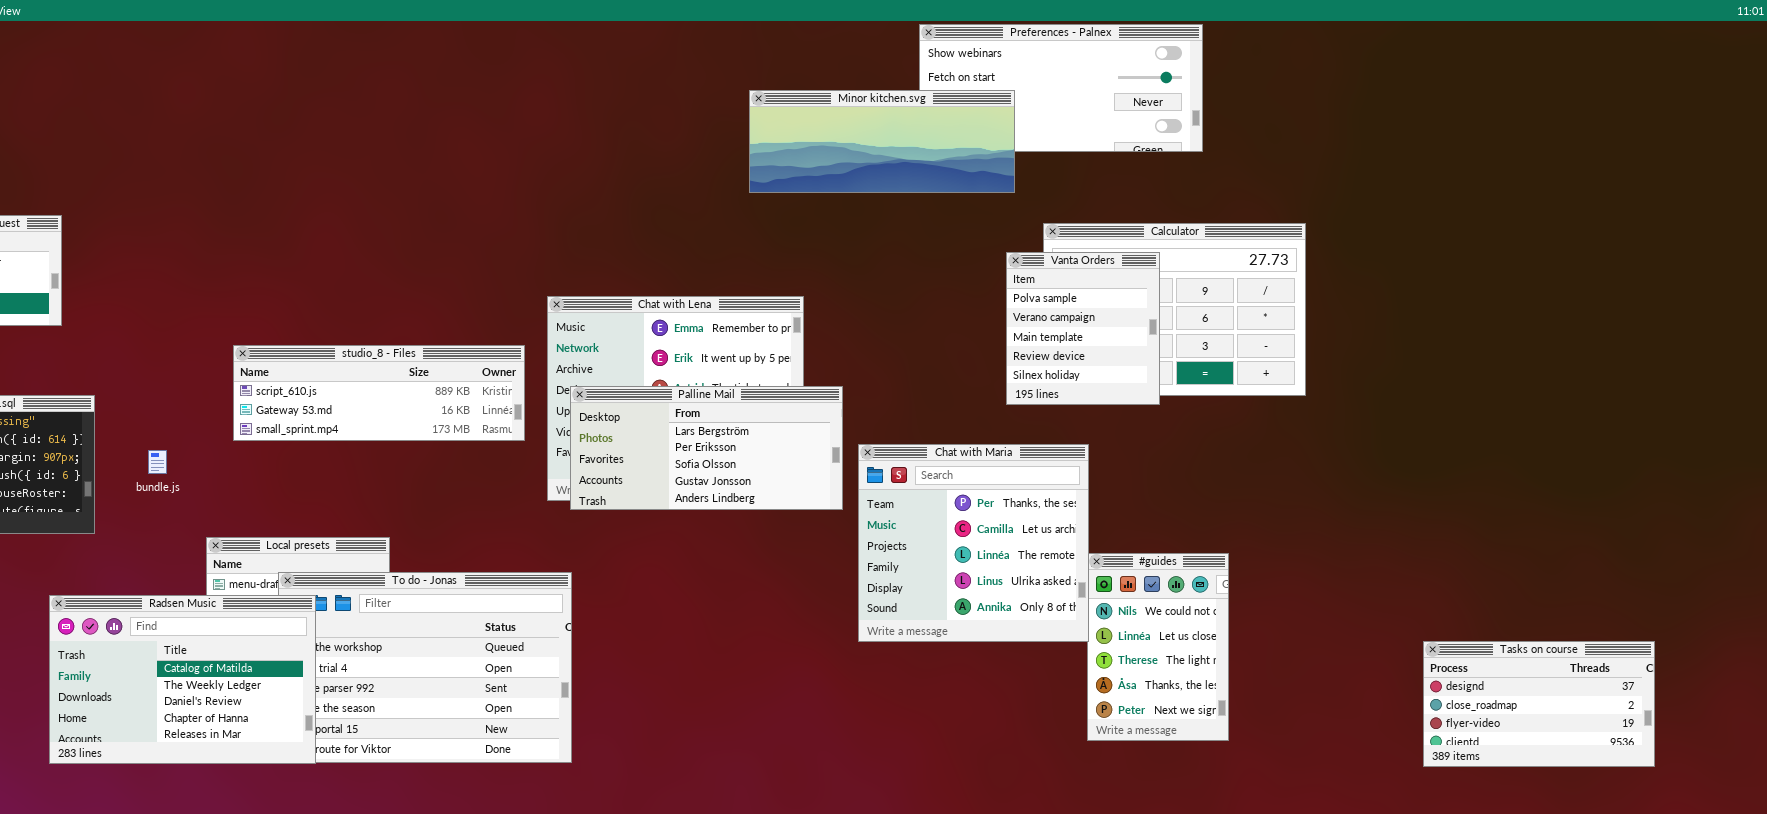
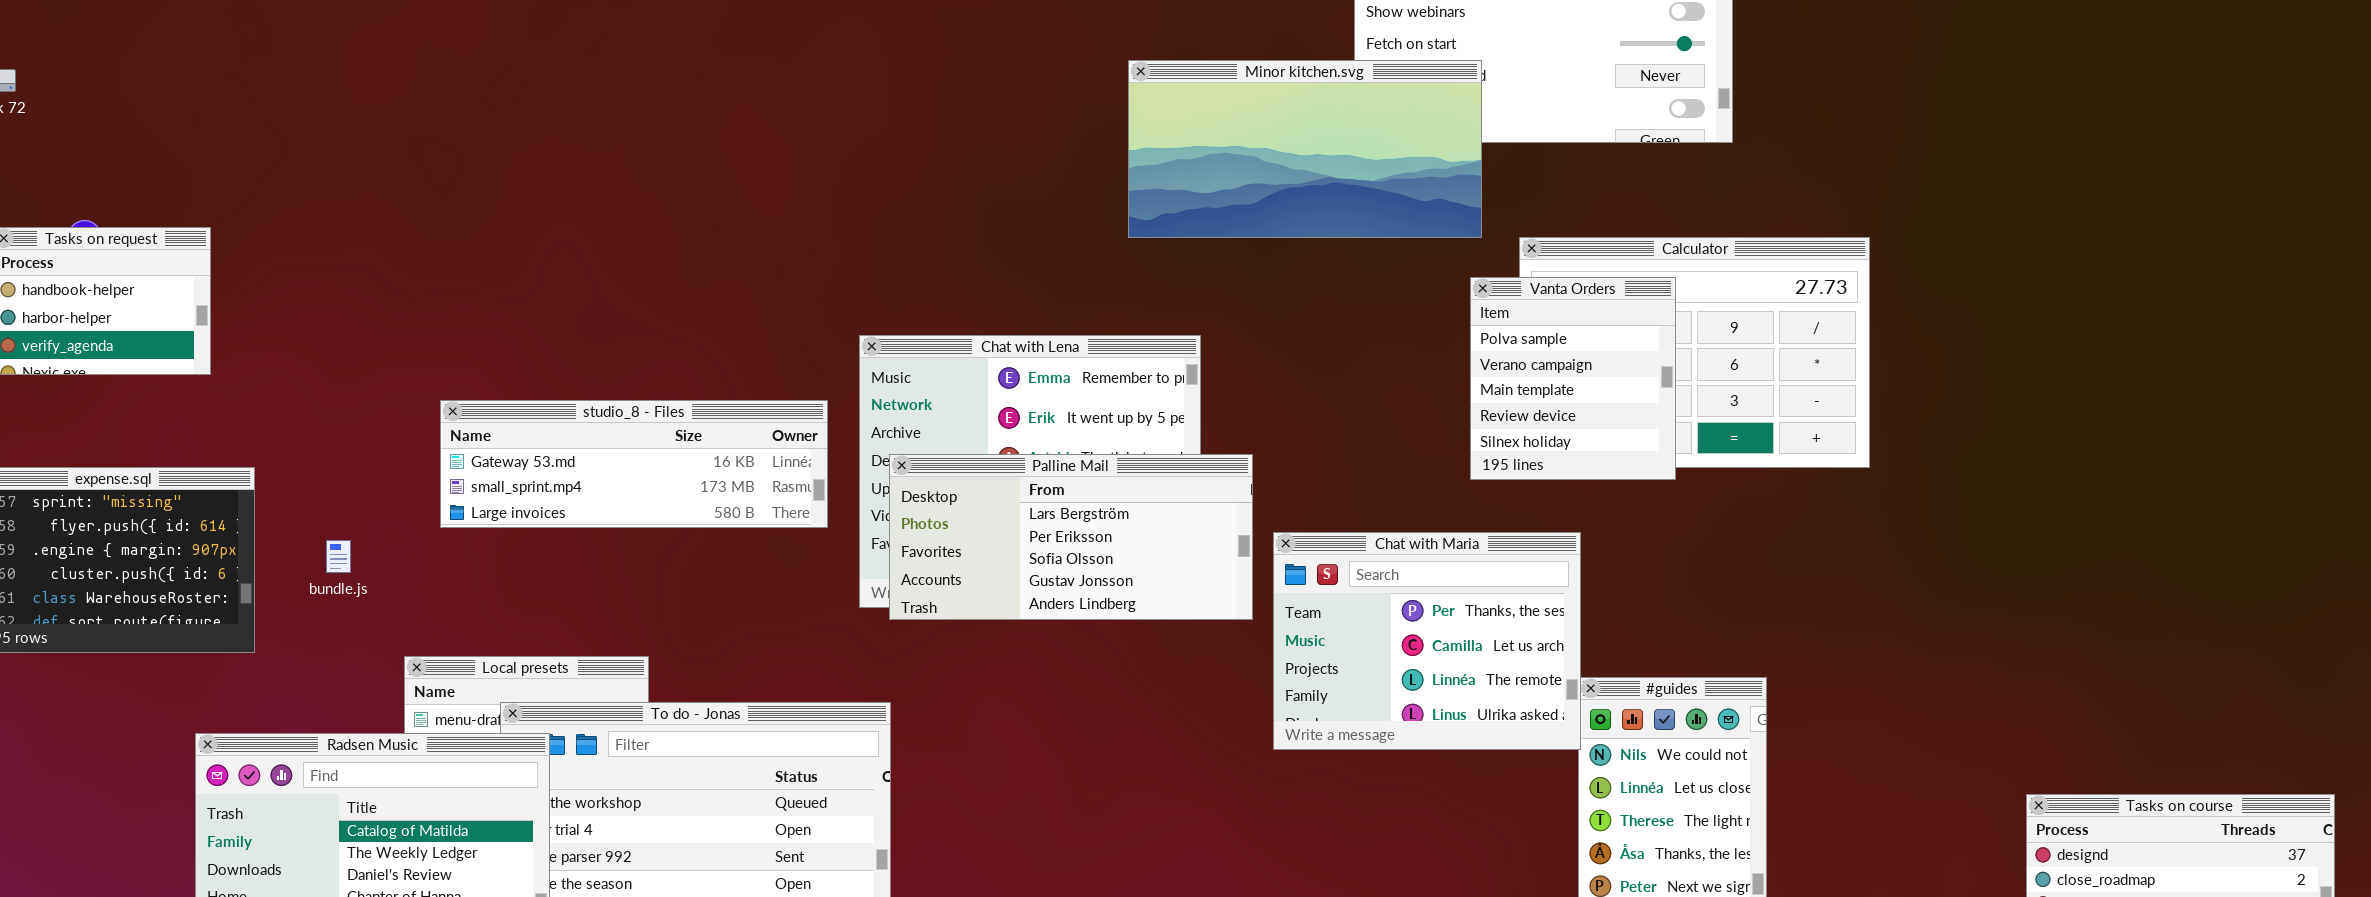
Minor kitchen.svg: [749,90,1015,193] -> [1128,60,1482,238], resized
studio_8 - Files: [233,345,525,441] -> [440,400,828,528], scrolled down 1 row
Chat with Maria: [858,444,1089,642] -> [1273,532,1581,750], resized

